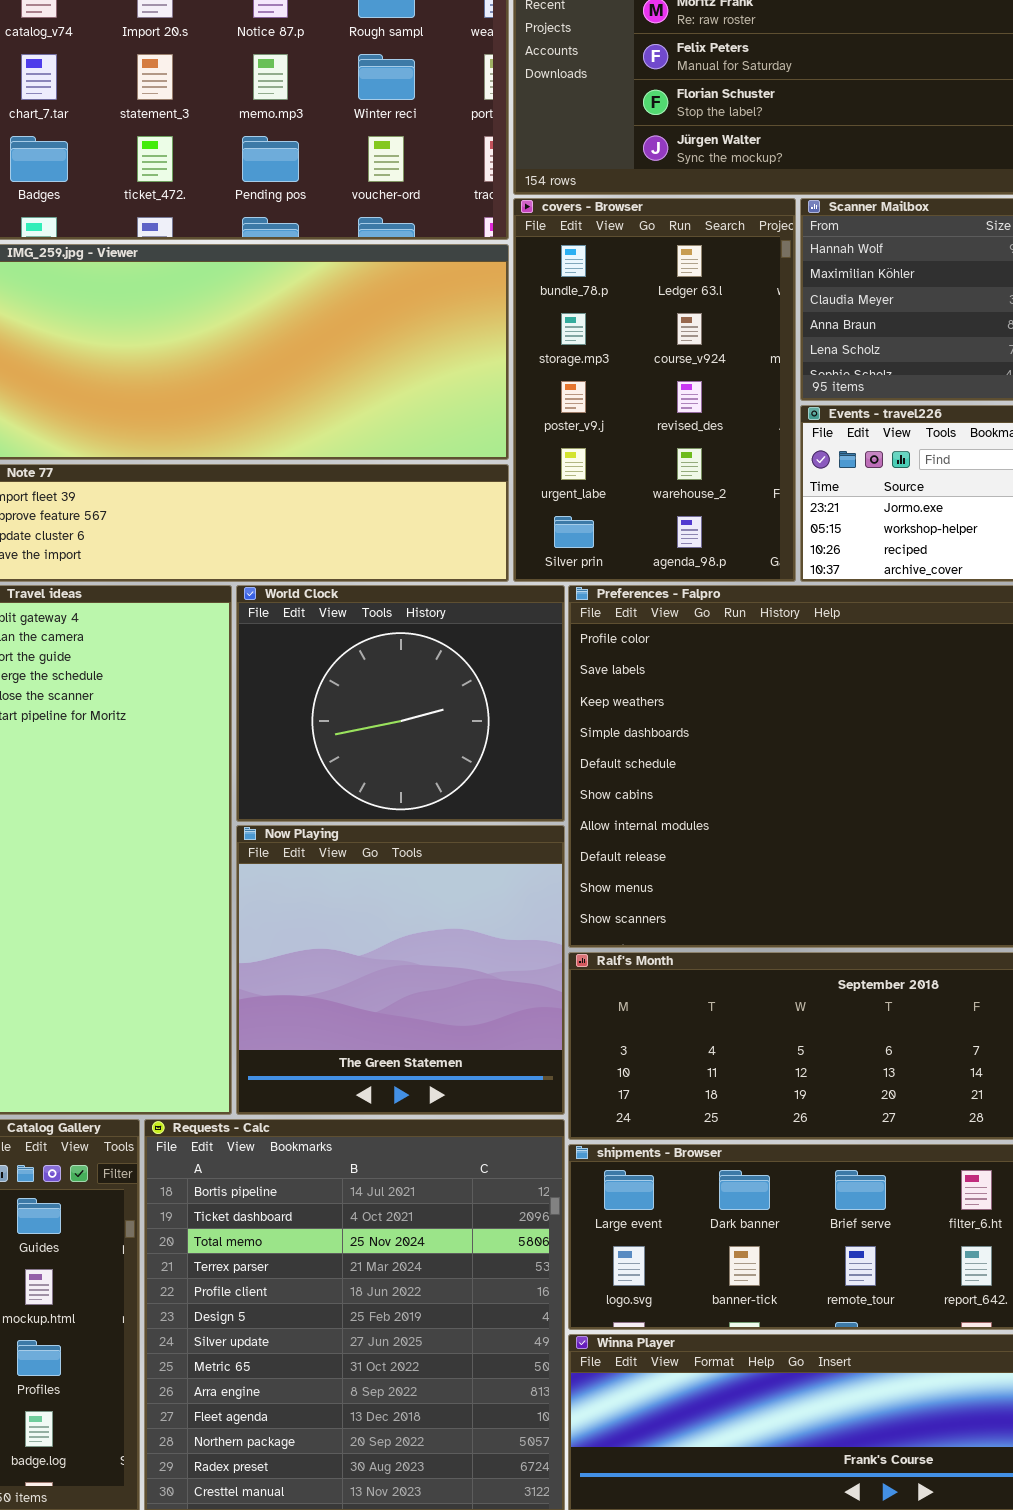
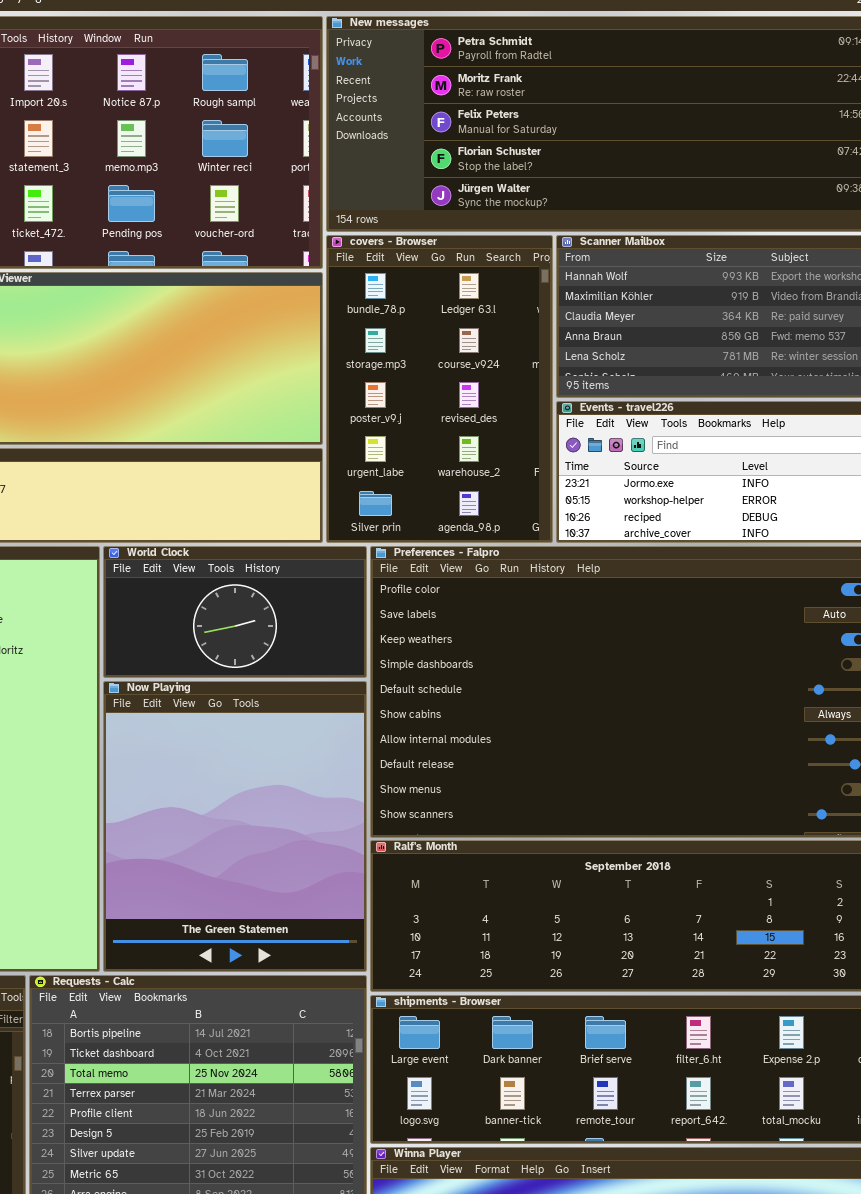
World Clock: [236,585,565,822] -> [103,546,367,678], resized
Now Playing: [236,825,565,1115] -> [103,681,367,972], resized

